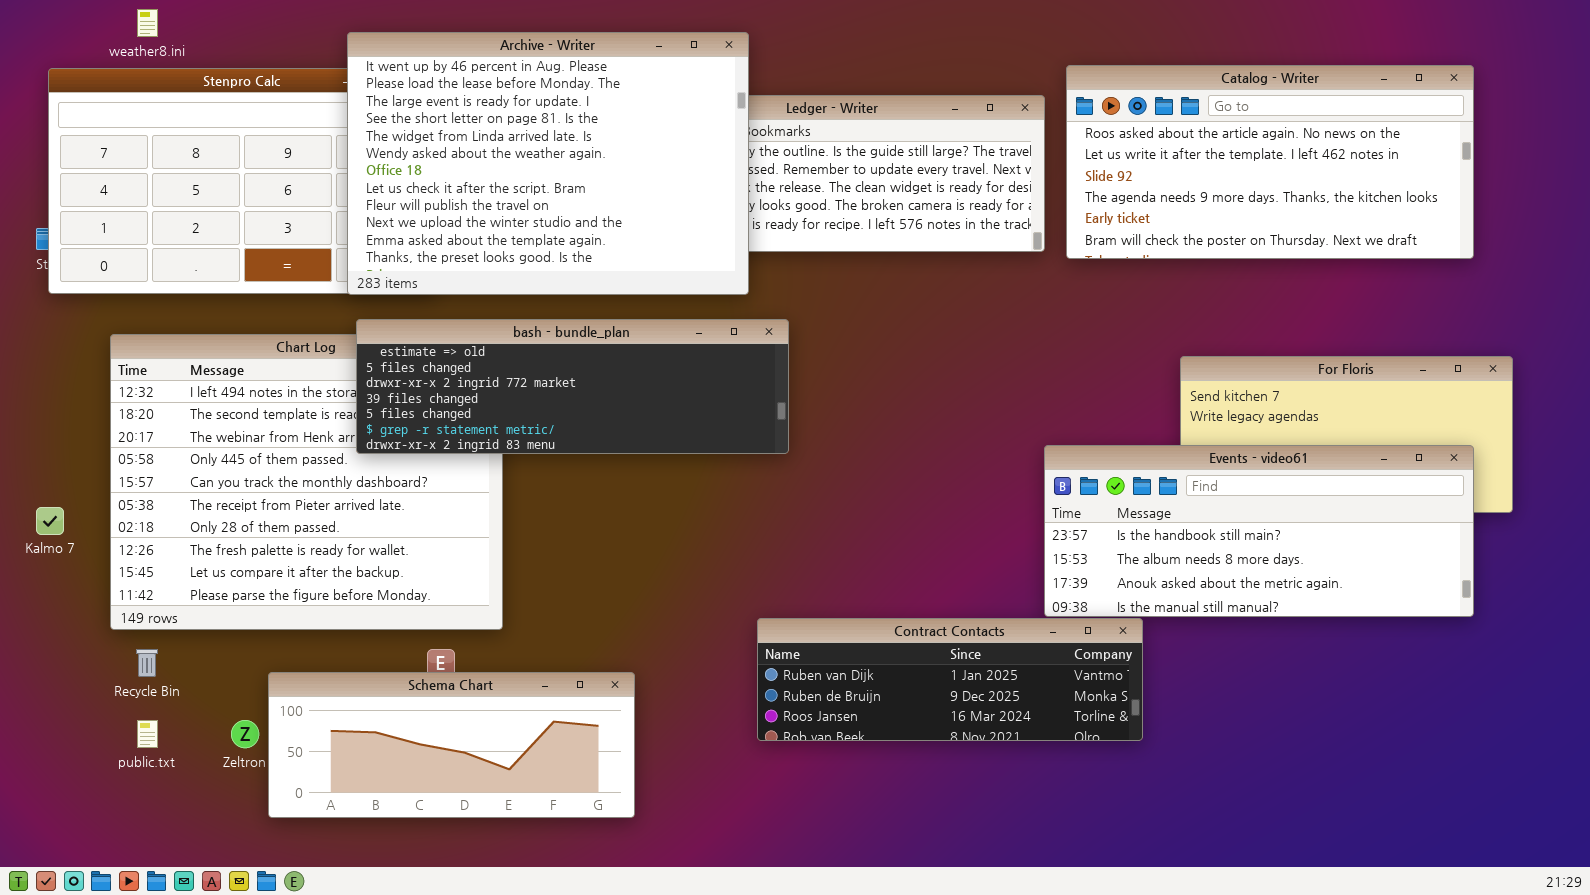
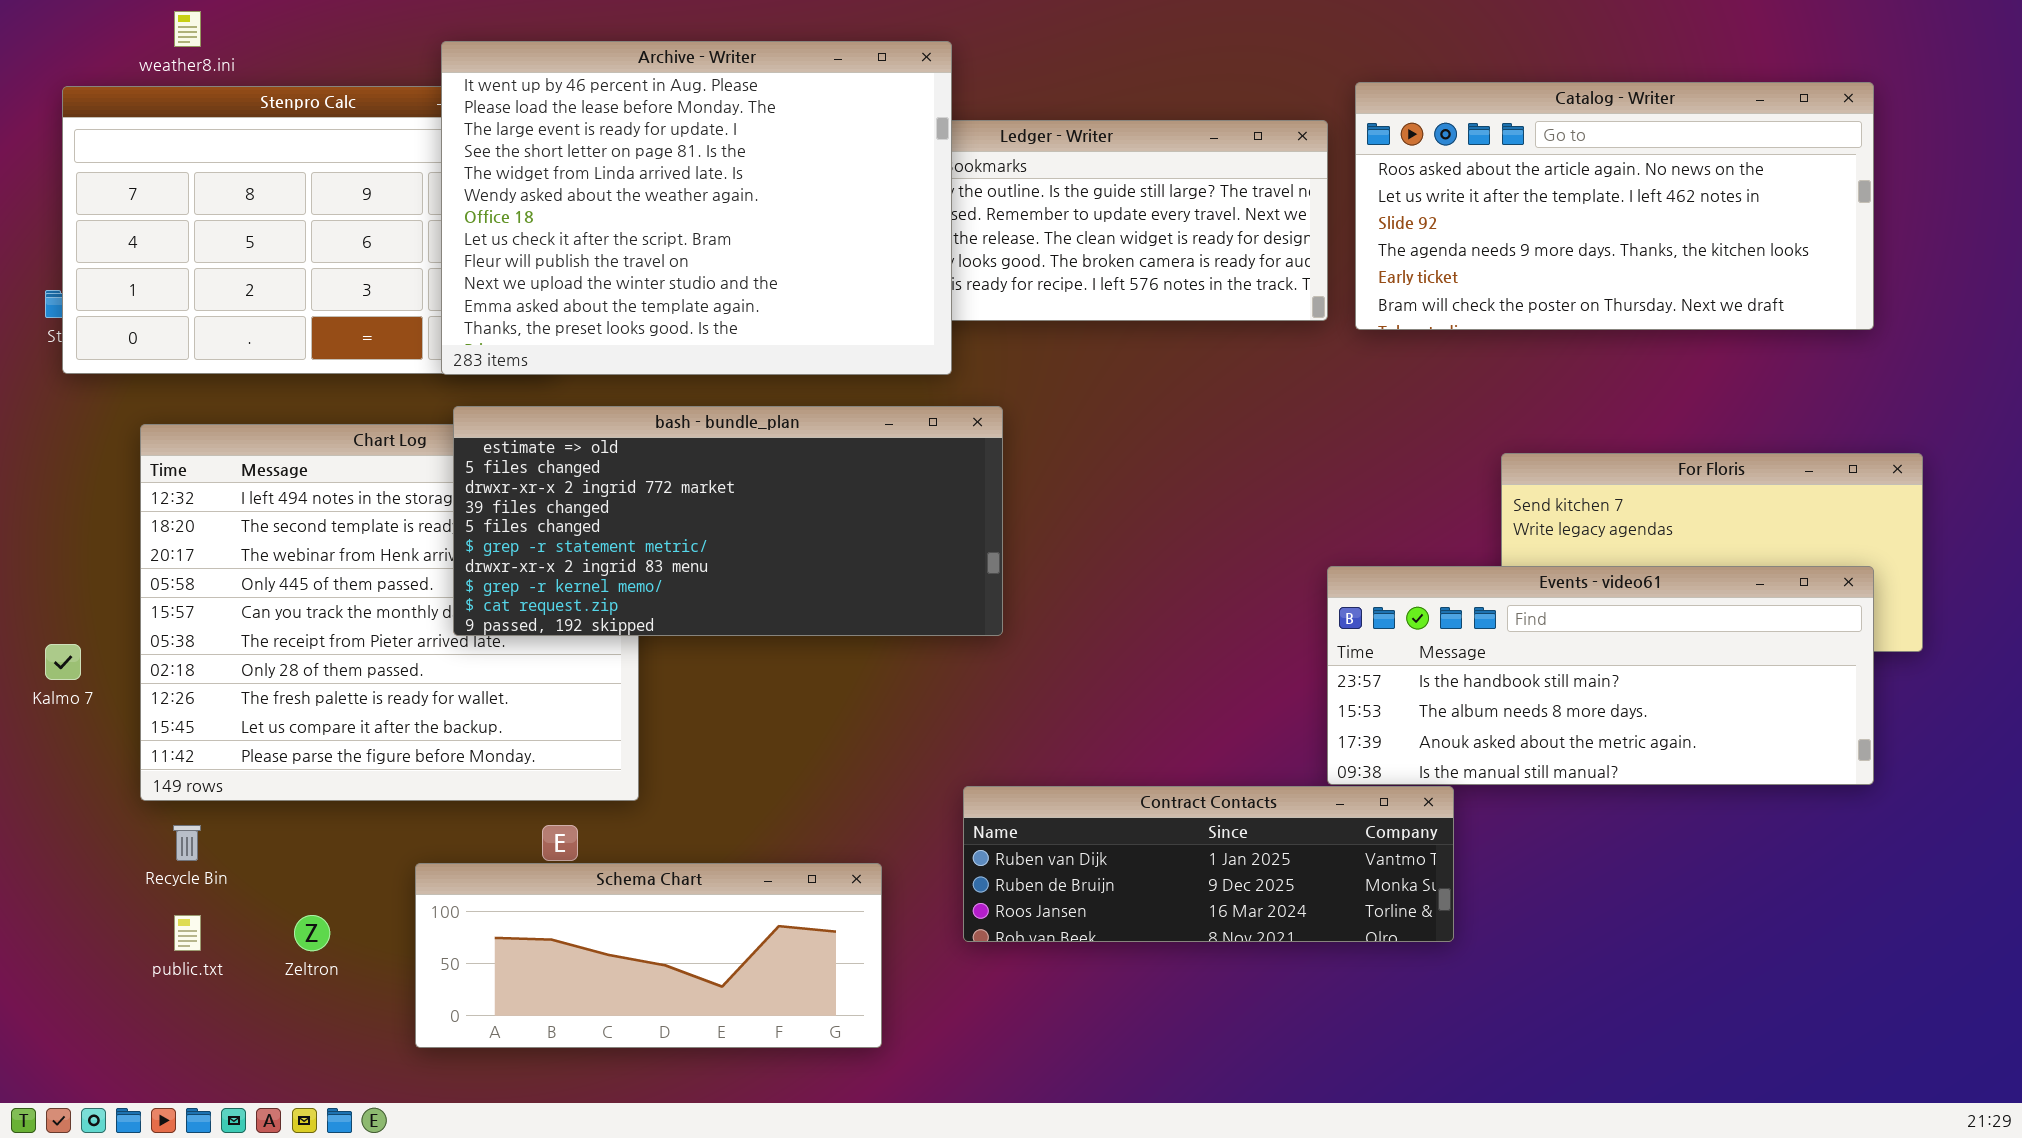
bash - bundle_plan: [356,319,789,454] -> [453,406,1003,636], resized
Schema Chart: [268,672,635,818] -> [415,863,882,1048], moved

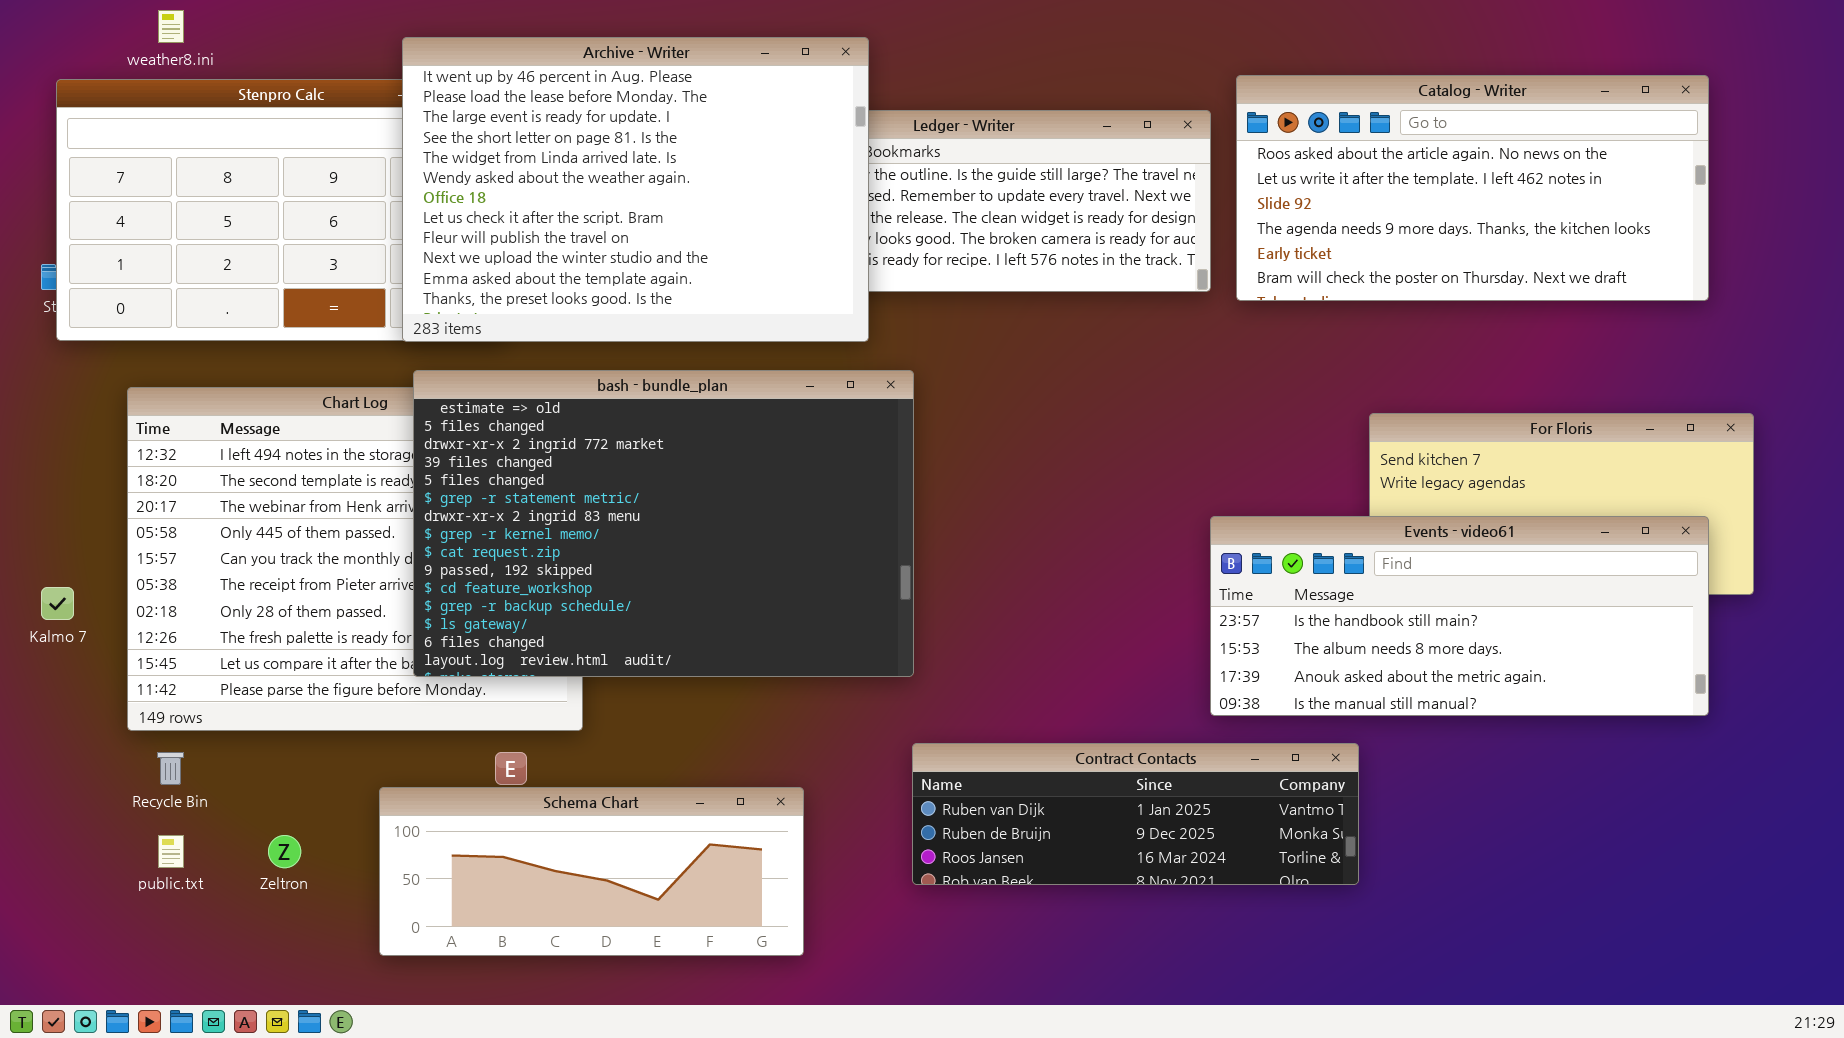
bash - bundle_plan: [453,406,1003,636] -> [413,370,914,677], resized
Contract Contacts: [963,786,1454,942] -> [912,743,1359,885], moved

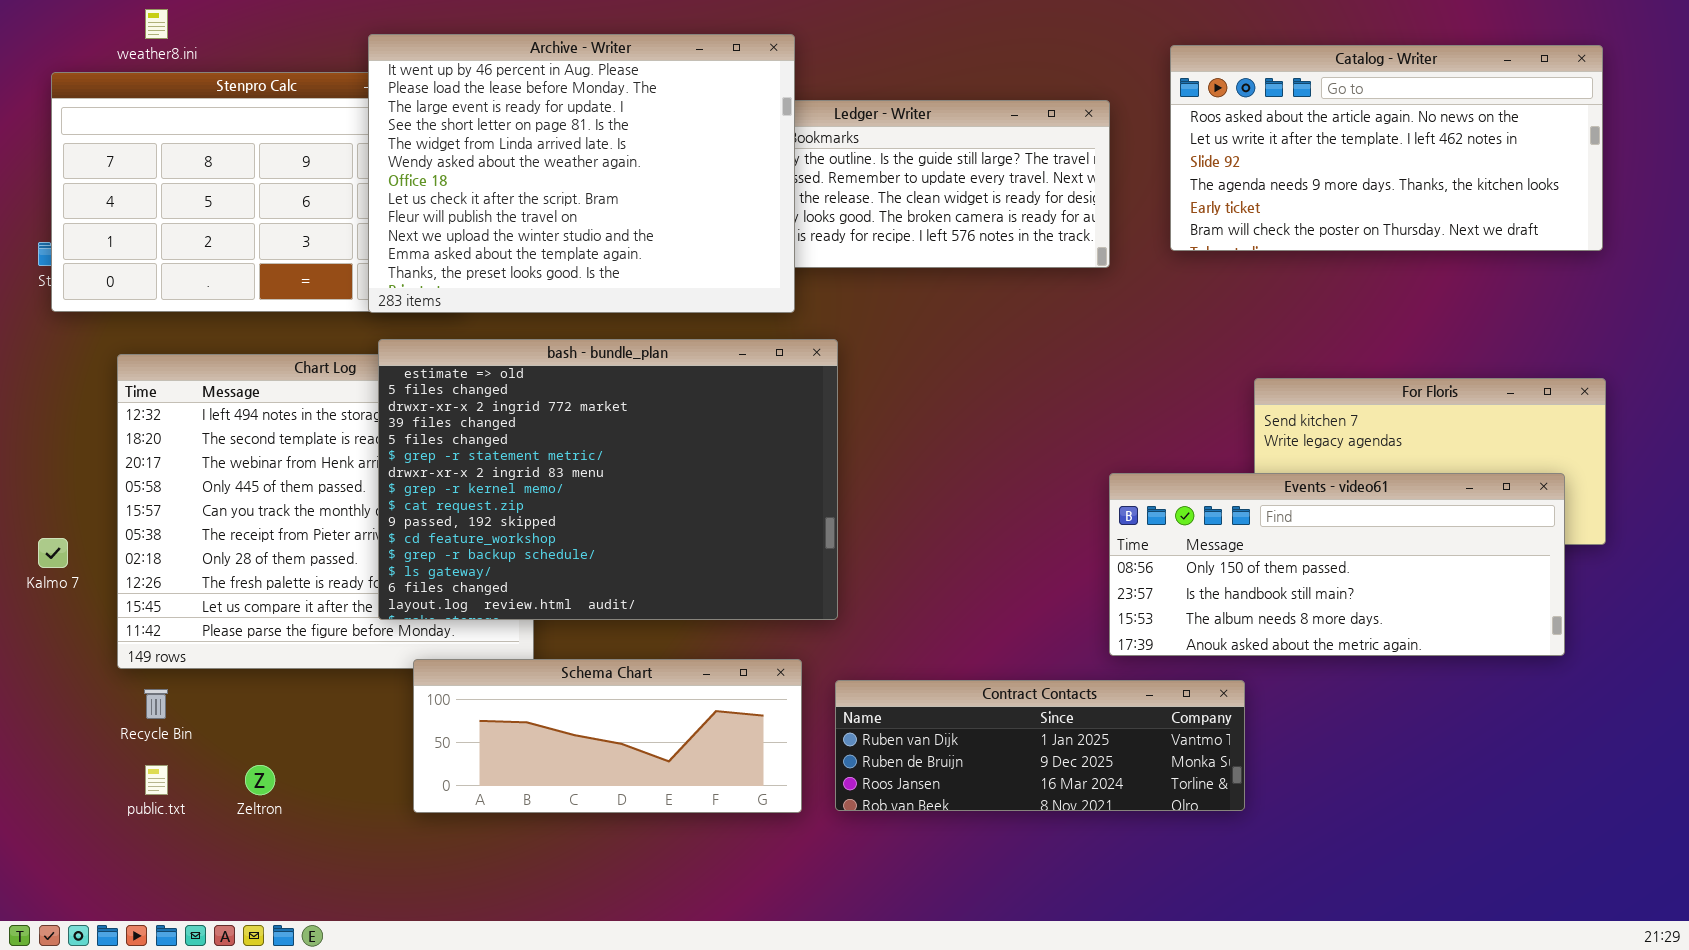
Catalog - Writer: [1236,75,1709,301] -> [1170,45,1603,251], moved
Events - video61: [1210,516,1709,716] -> [1109,473,1565,656], scrolled up 1 row
Schema Chart: [379,787,804,956] -> [413,659,802,813], moved

